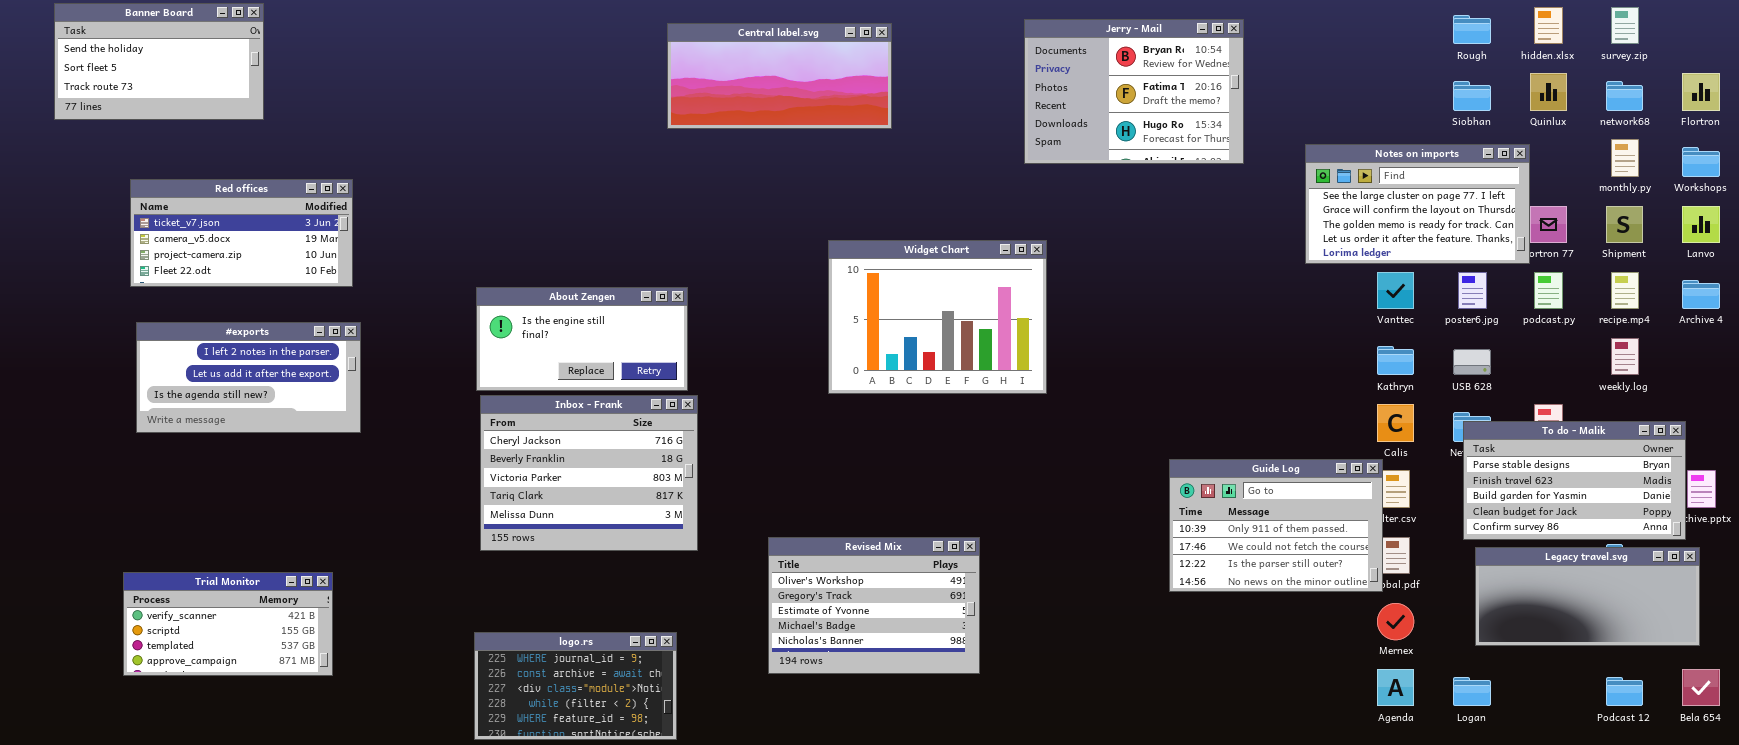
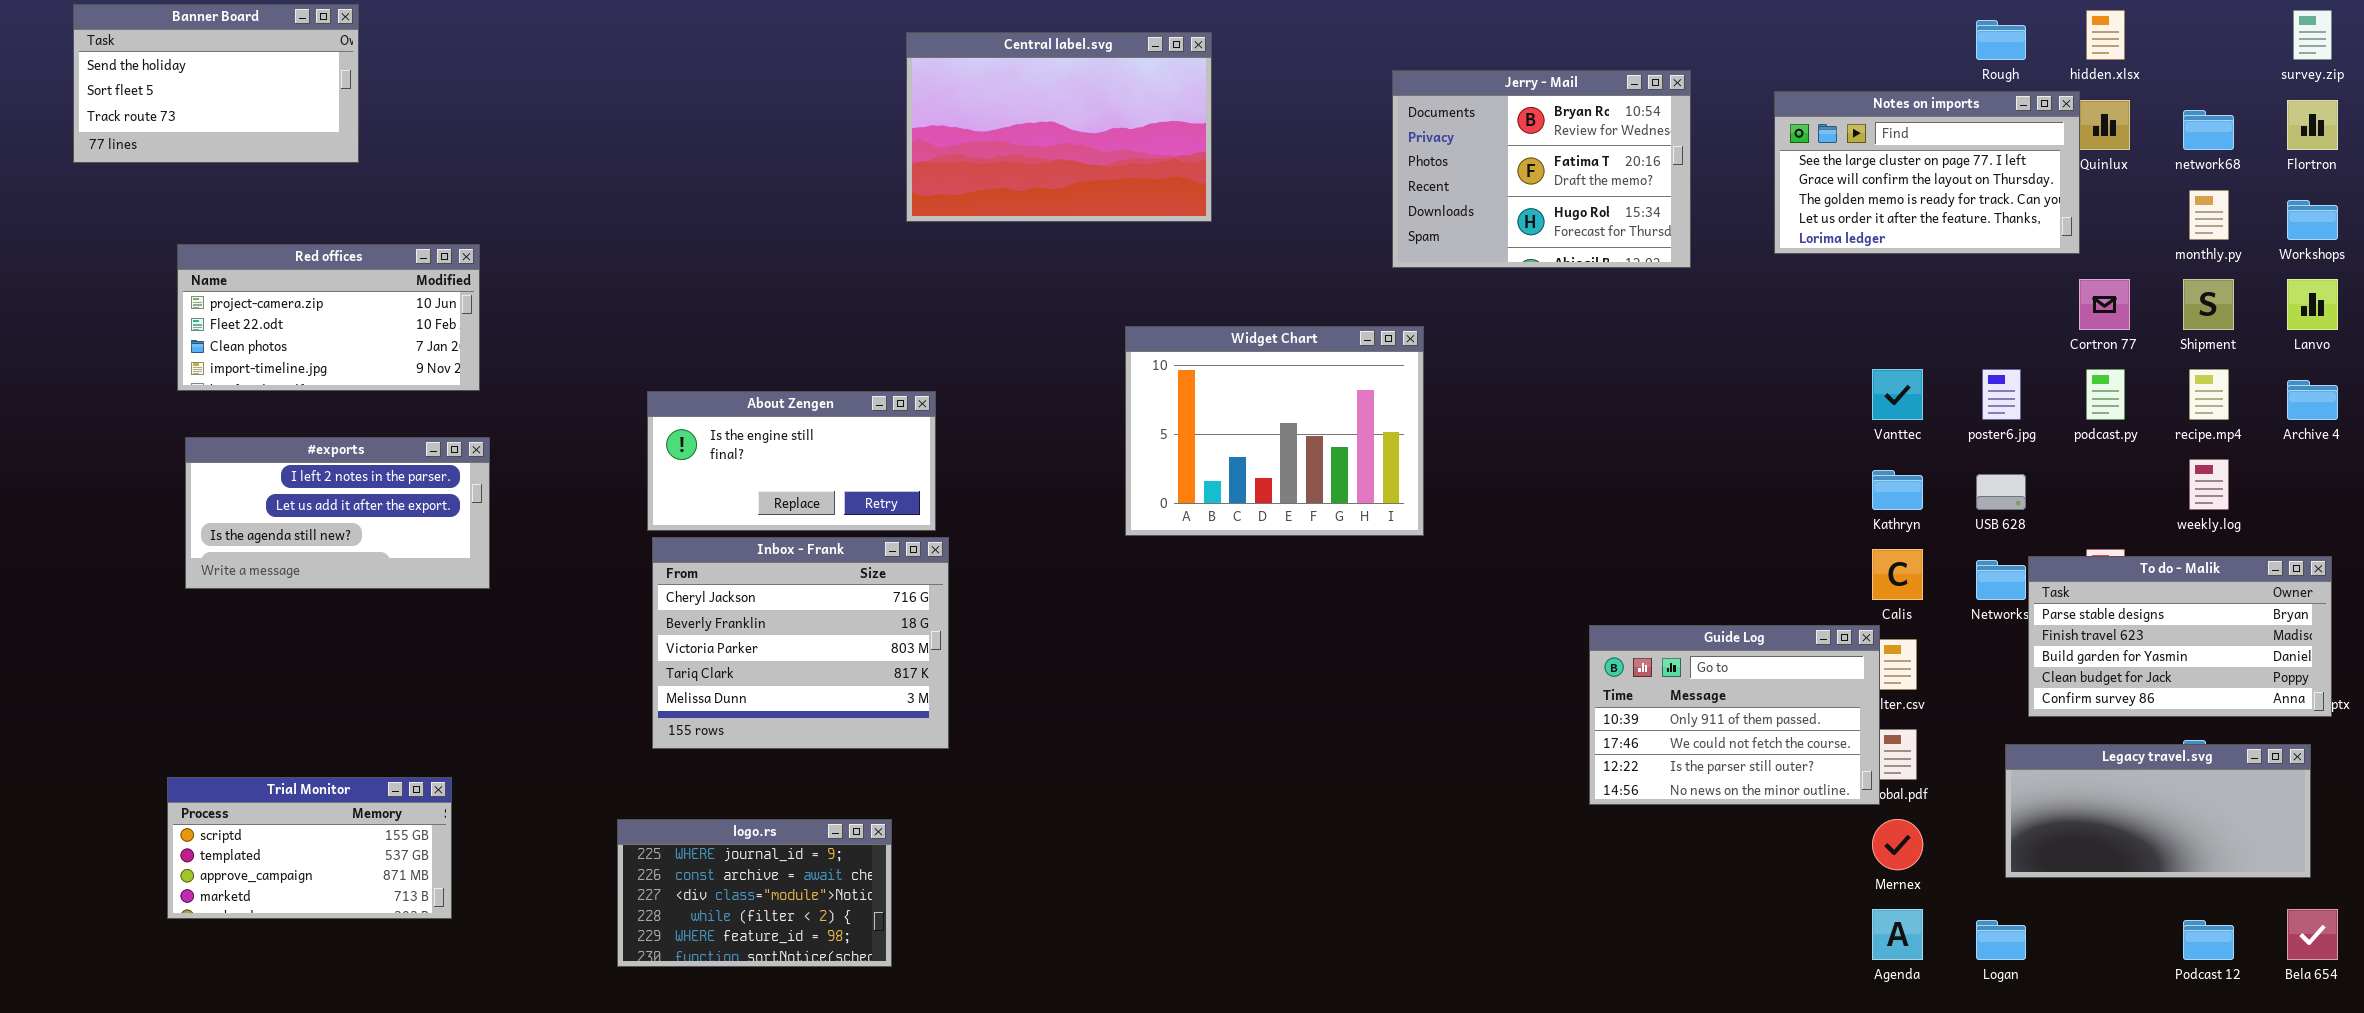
survey.zip: [1611,7,1639,44] -> [2293,10,2332,60], moved
Jerry - Mail: [1024,19,1244,164] -> [1392,70,1691,268], moved
Central label.svg: [667,23,892,129] -> [906,32,1212,222], resized
Notes on imports: [1305,144,1530,264] -> [1774,91,2080,254], moved
Red offices: [130,179,353,287] -> [177,244,480,391], scrolled down 2 rows
To do - Malik: [1463,421,1686,540] -> [2028,556,2332,717], moved
Revised Mix: [768,537,980,674] -> none, closed
Trial Monitor: [123,572,333,676] -> [167,777,452,919], scrolled down 1 row
logo.rs: [474,632,677,740] -> [617,819,892,967], moved

